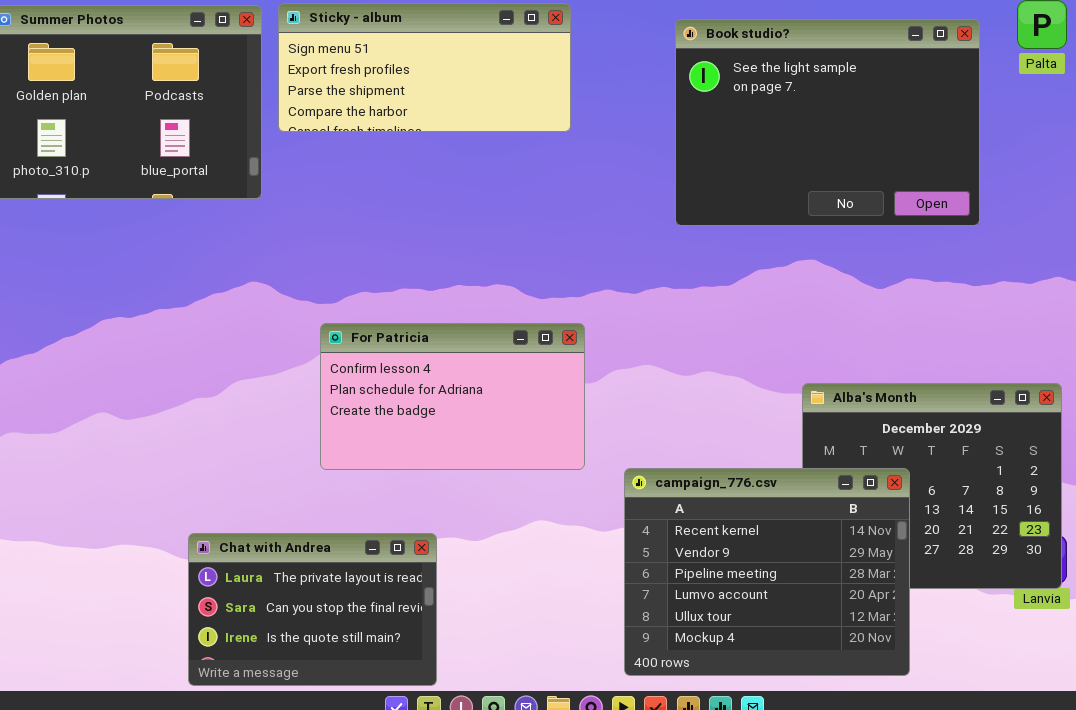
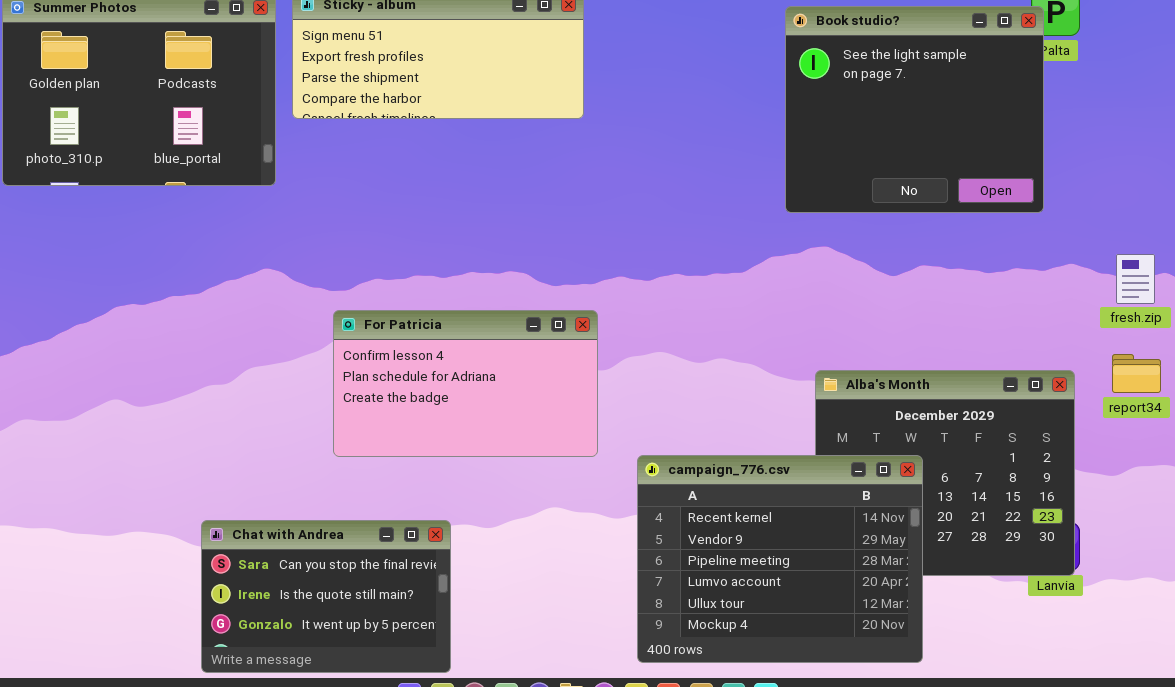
Book studio?: [675,19,980,226] -> [785,6,1044,213], moved, resized
Chat with Andrea: [188,533,437,686] -> [201,520,451,673], scrolled down 1 row

